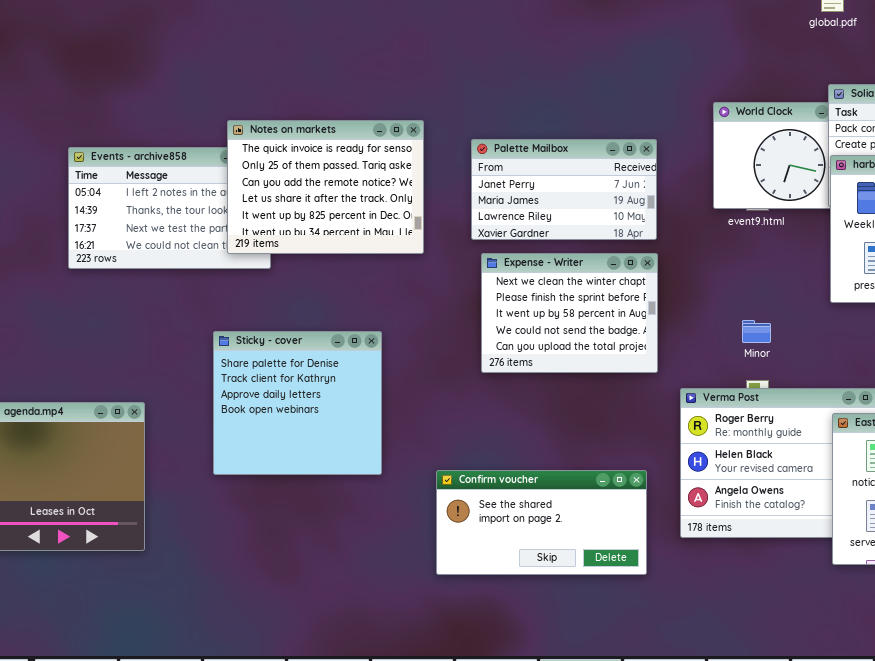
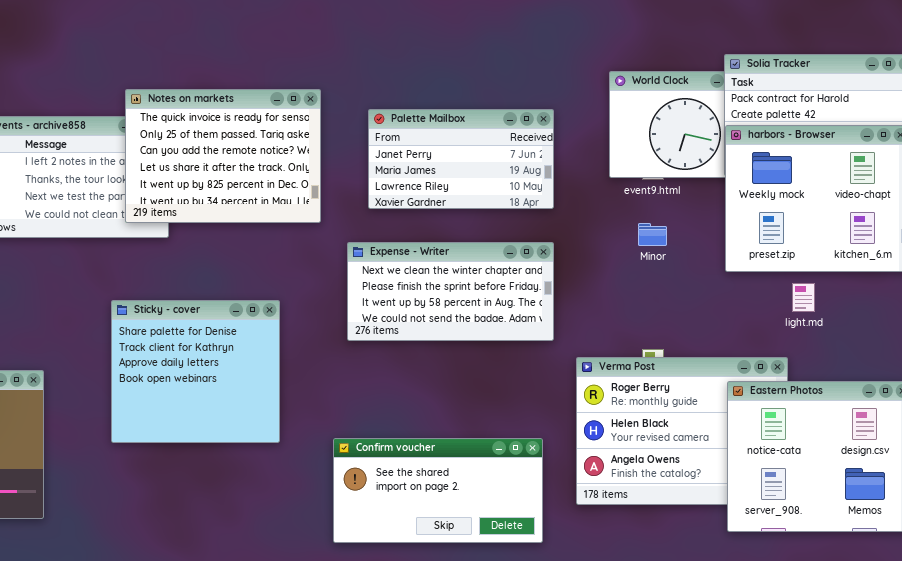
Expense - Writer: [481,253,658,373] -> [347,242,554,341], resized
Minor: [742,320,771,343] -> [638,223,667,246], moved

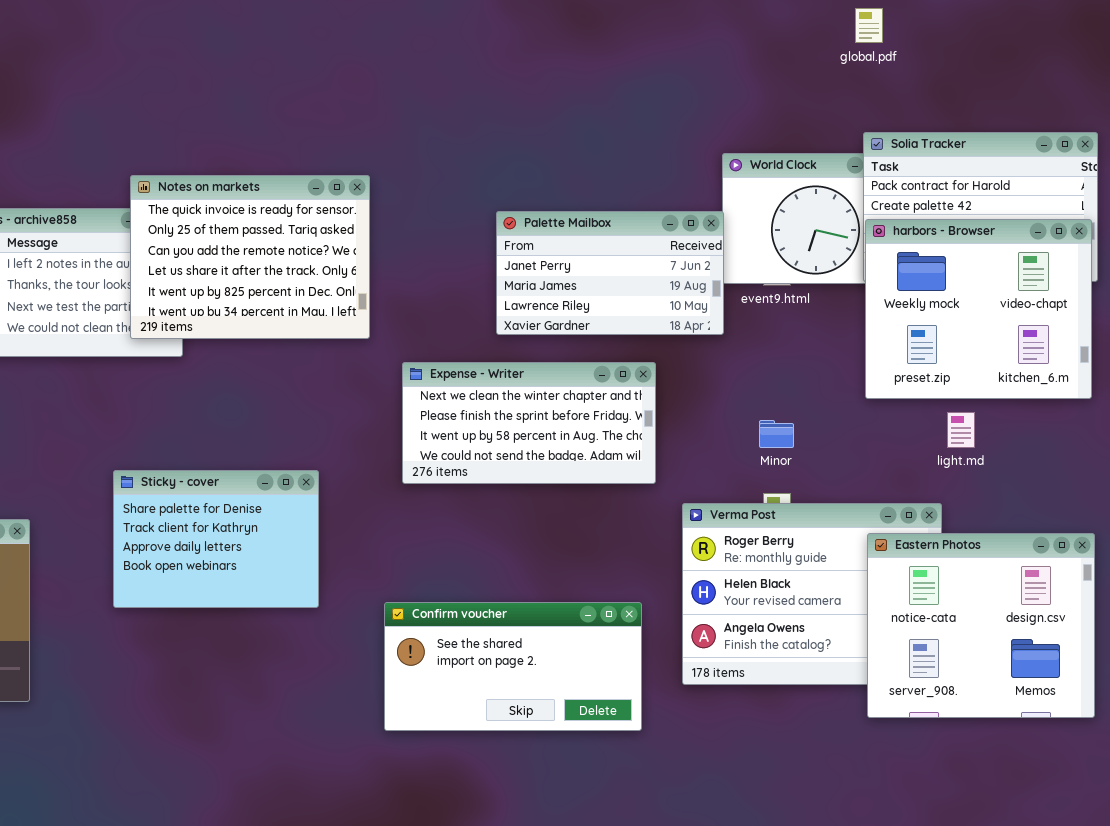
Palette Mailbox: [368,109,554,209] -> [496,211,724,335], moved
Minor: [638,223,667,246] -> [759,420,794,448], moved
Sticky - cover: [111,300,280,443] -> [113,470,319,608], resized

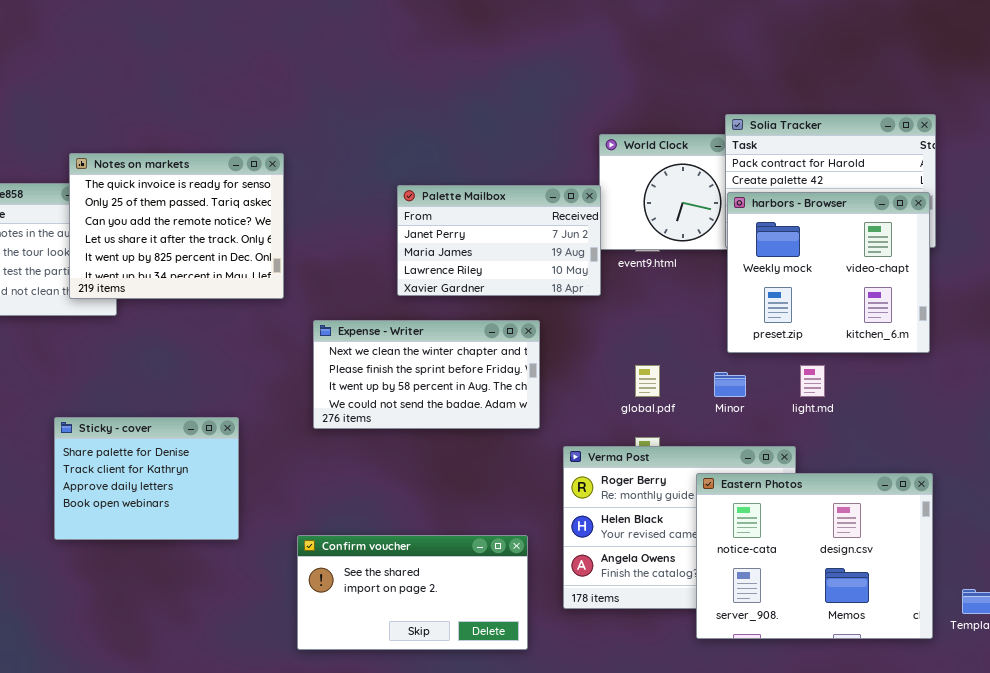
global.pdf: [855,8,883,43] -> [635,365,660,397], moved
Minor: [759,420,794,448] -> [714,372,746,397], moved
Eastern Photos: [867,533,1095,718] -> [696,473,933,639], resized

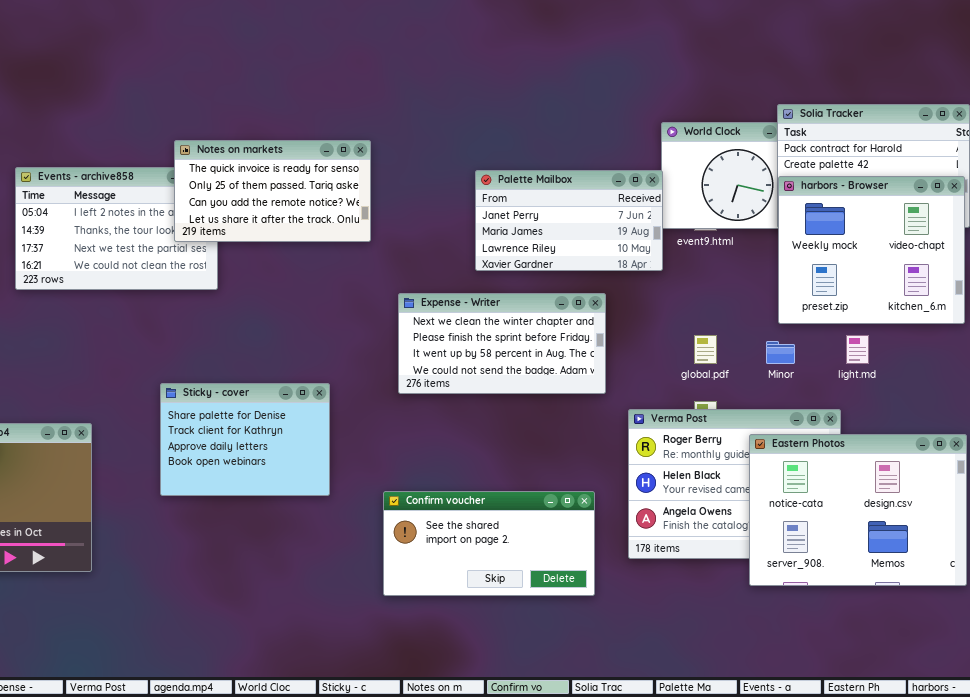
Notes on markets: [69,153,284,299] -> [174,140,371,242], resized

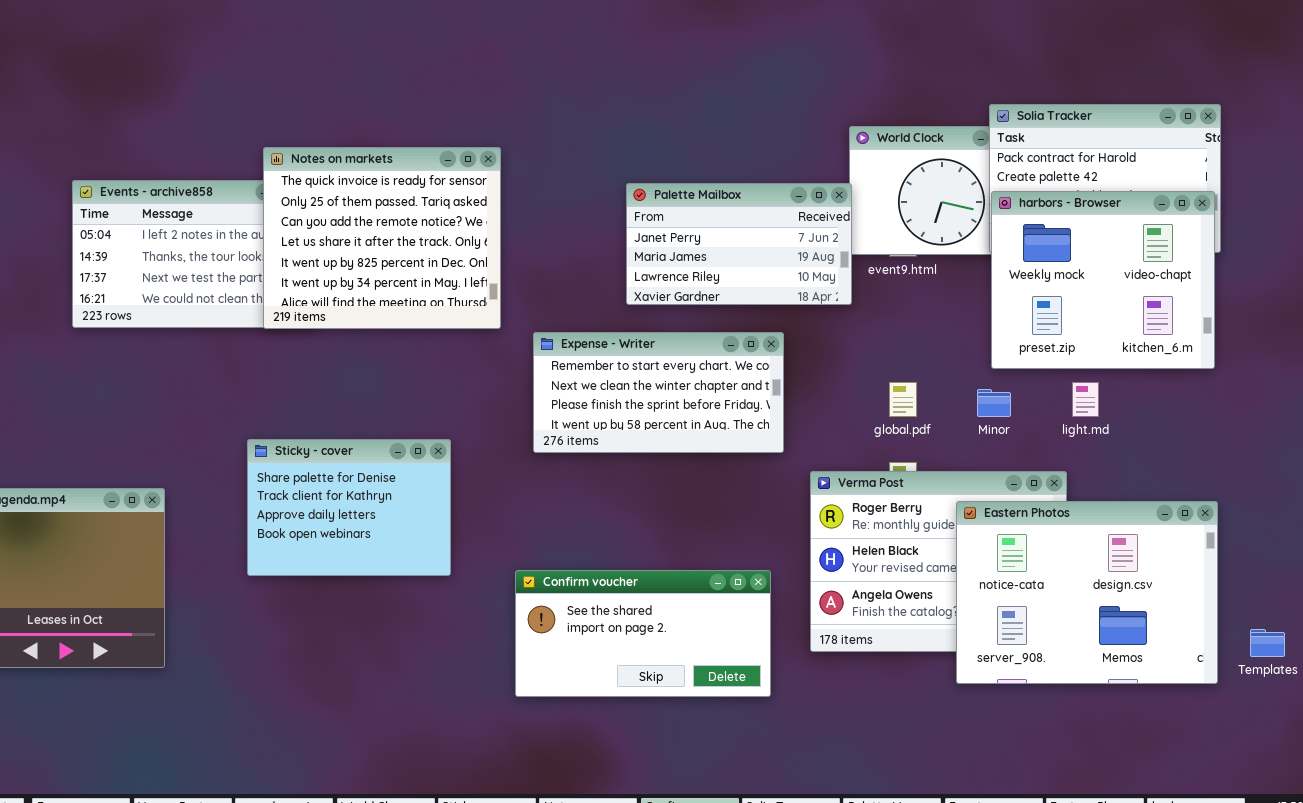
Notes on markets: [174,140,371,242] -> [263,147,501,329], resized
Expense - Writer: [398,293,606,394] -> [533,332,784,453], scrolled up 1 row

